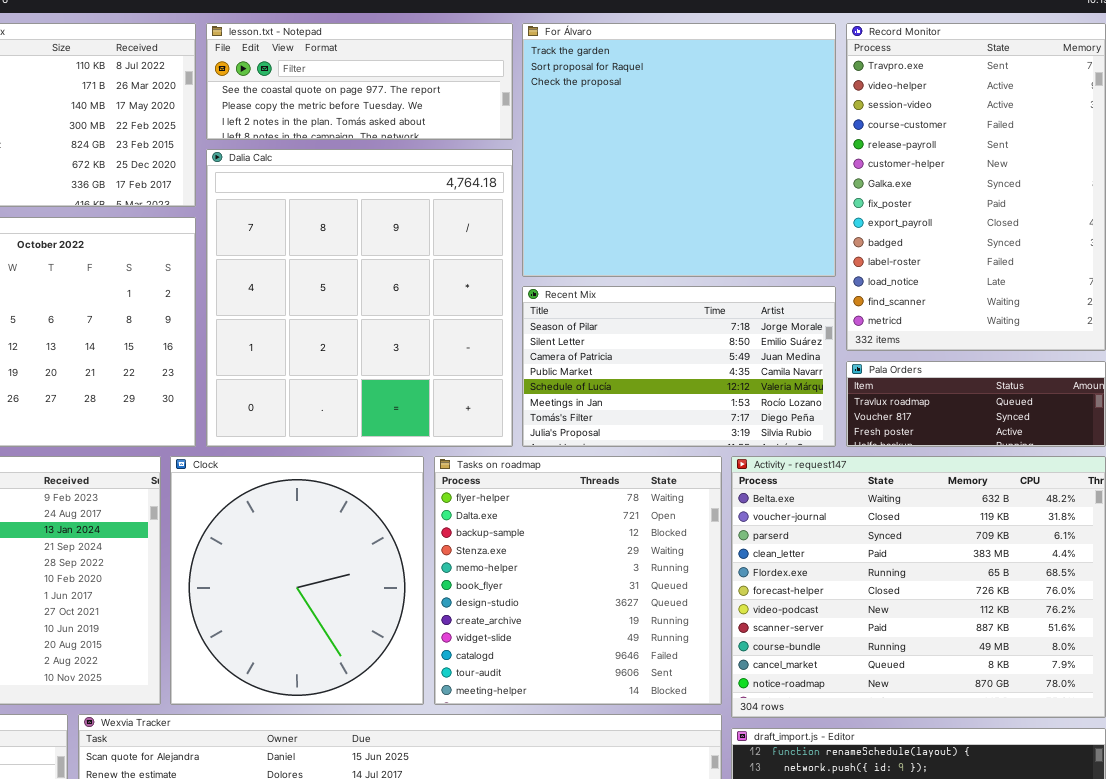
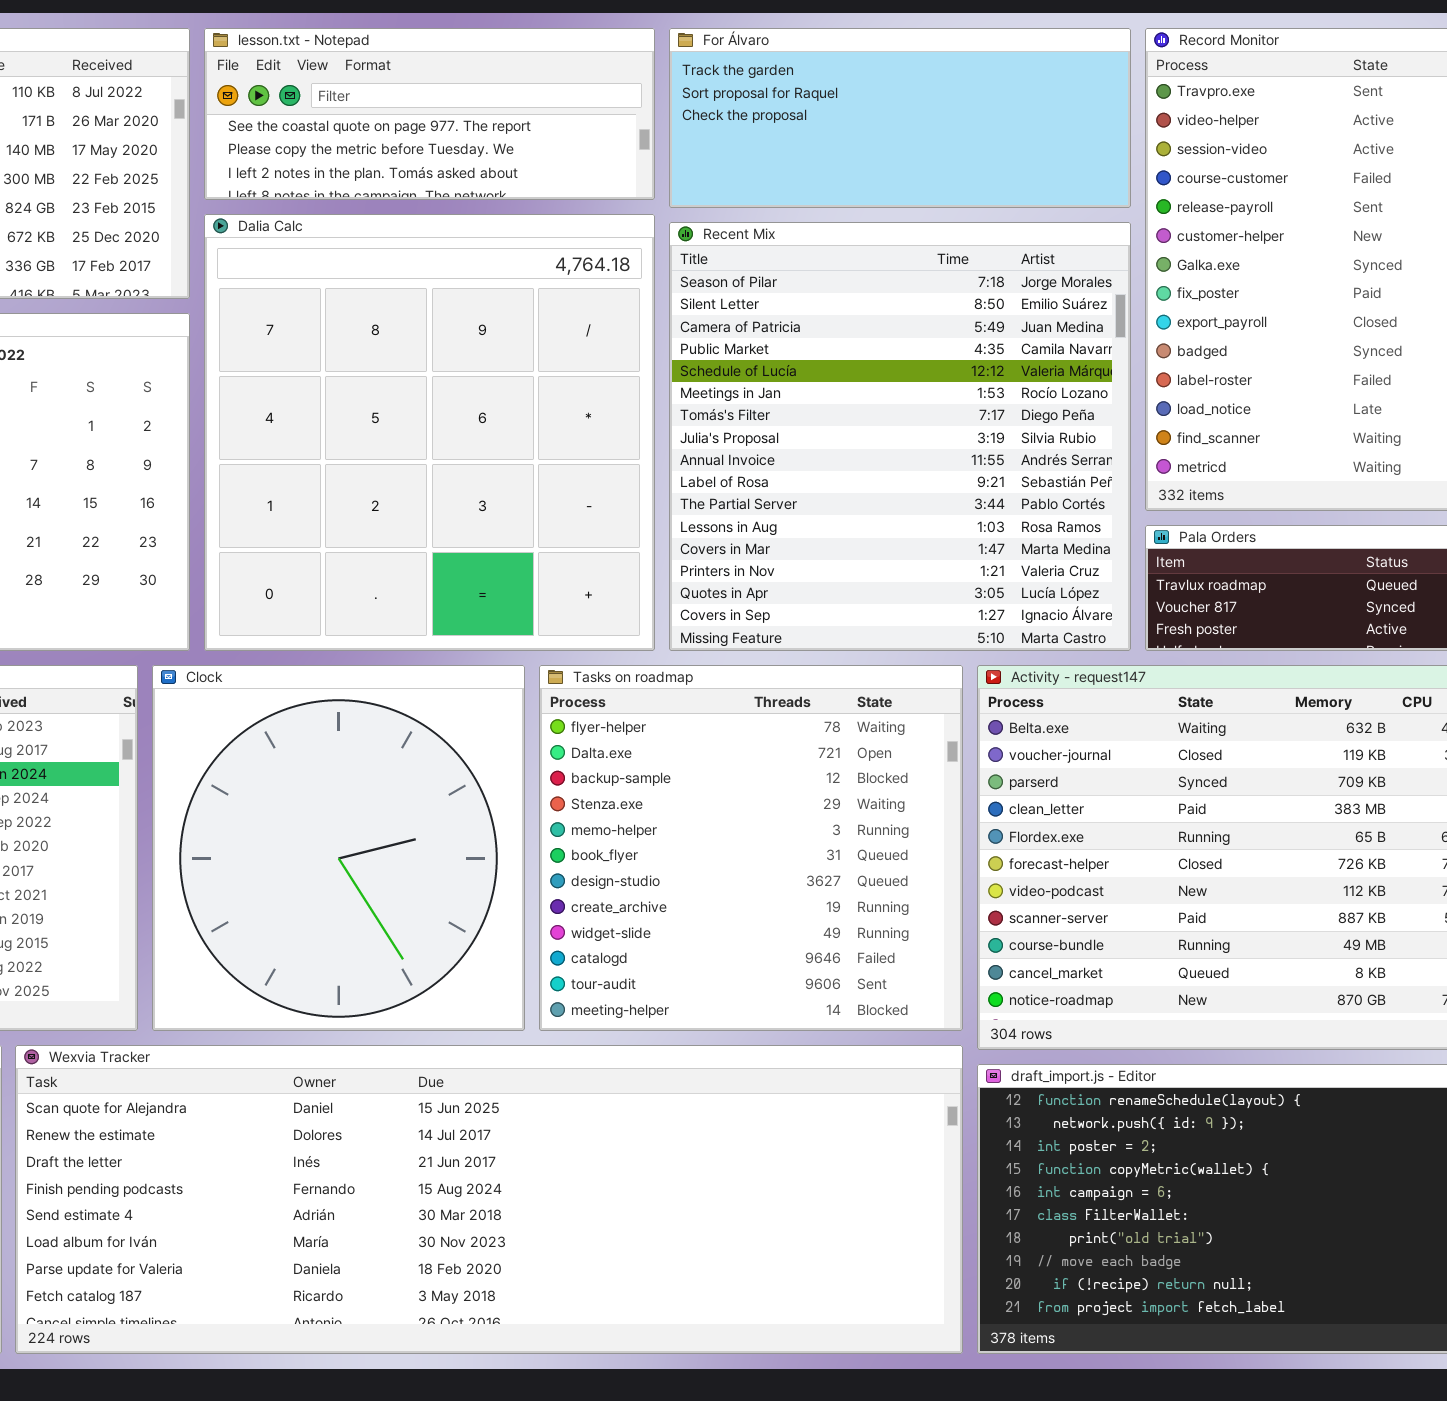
For Álvaro: [522,23,836,277] -> [669,28,1131,208], resized
Recent Mix: [522,286,836,447] -> [669,222,1131,651], resized

